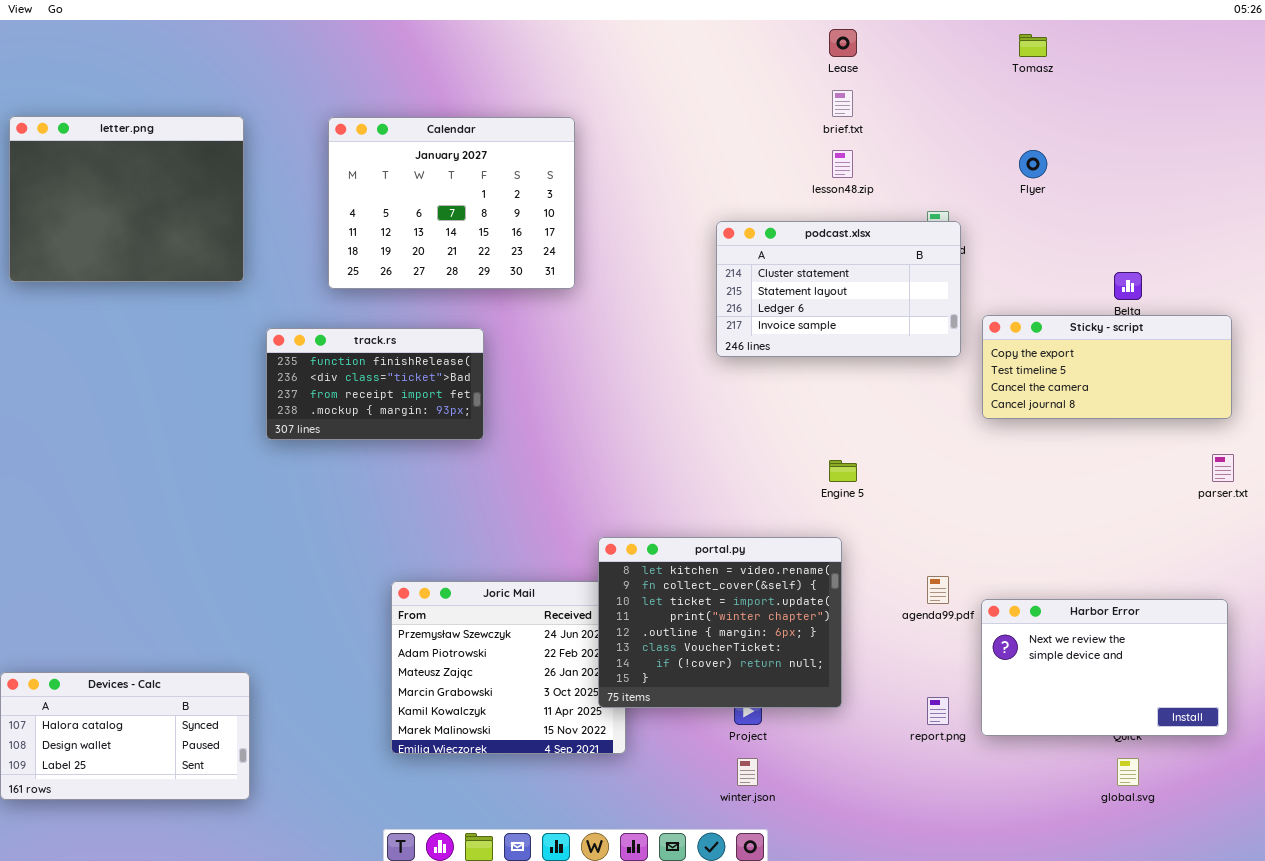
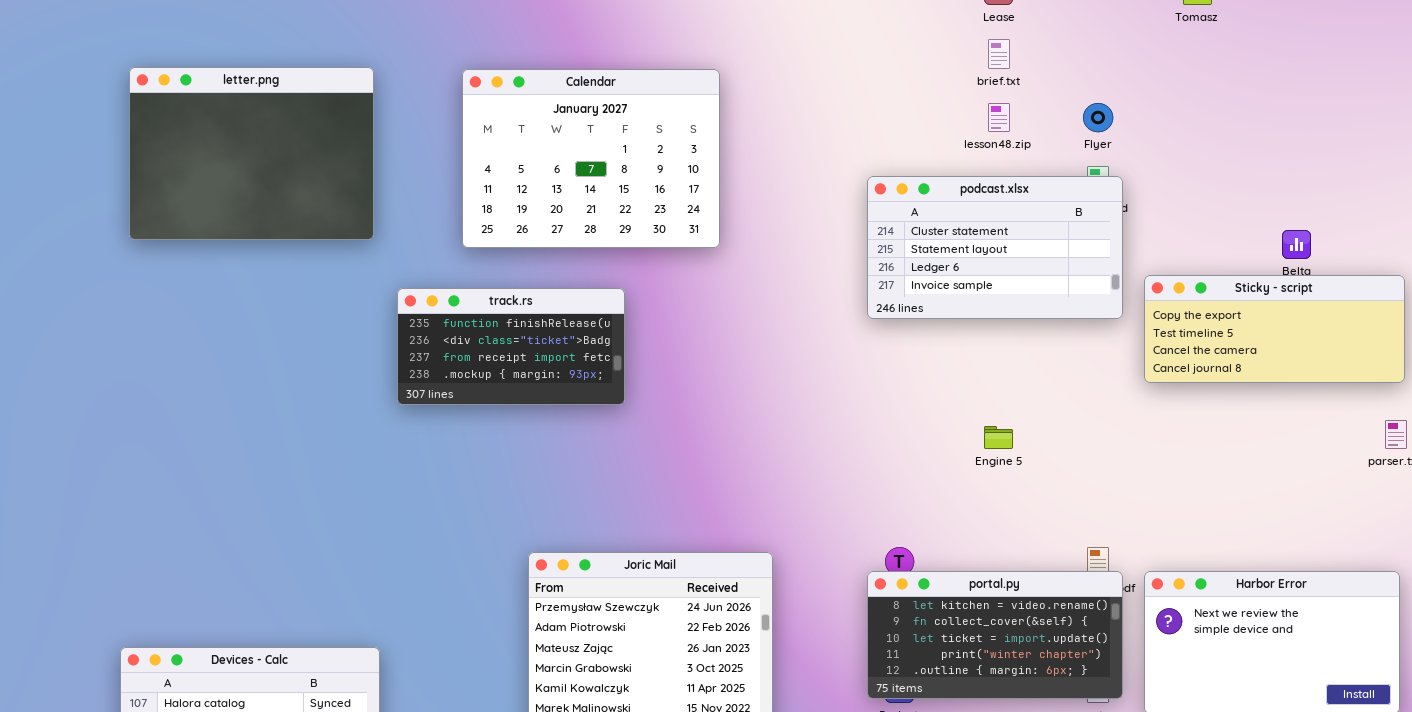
Flyer: [1019,150,1047,178] -> [1083,103,1113,132], moved
portal.py: [598,537,842,708] -> [867,571,1123,699], moved, resized

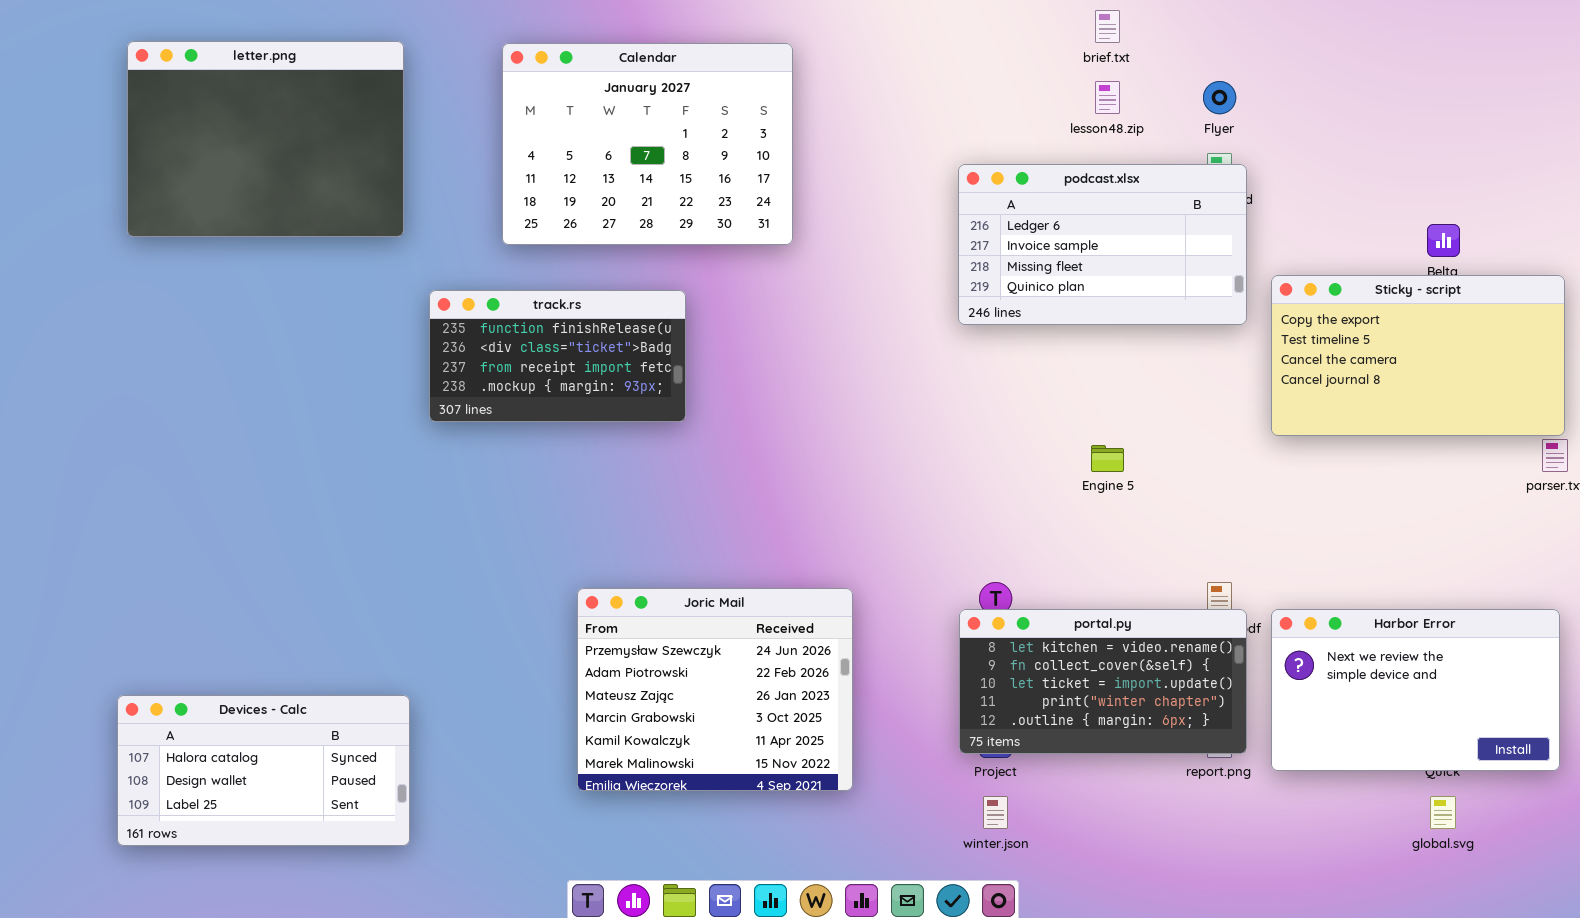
podcast.xlsx: [867,176,1123,319] -> [958,164,1247,325], scrolled down 2 rows
Sticky - script: [1144,275,1405,383] -> [1271,275,1565,436], resized

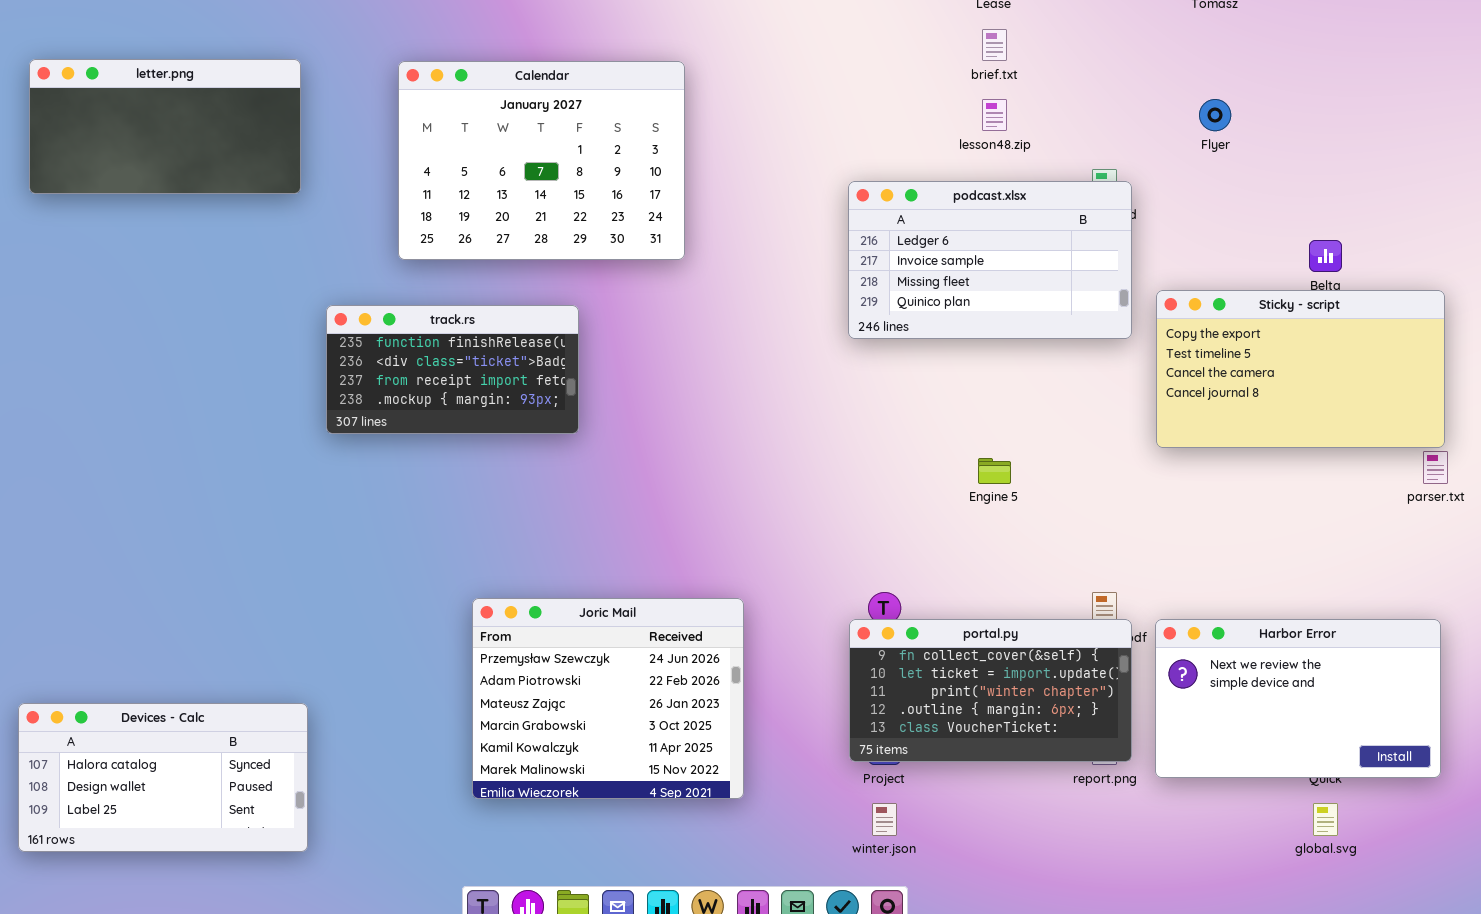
letter.png: [127,41,404,237] -> [29,59,301,194], resized
Flyer: [1203,81,1236,114] -> [1199,99,1231,131], moved
portal.py: [959,609,1247,754] -> [849,619,1132,762], scrolled down 1 row

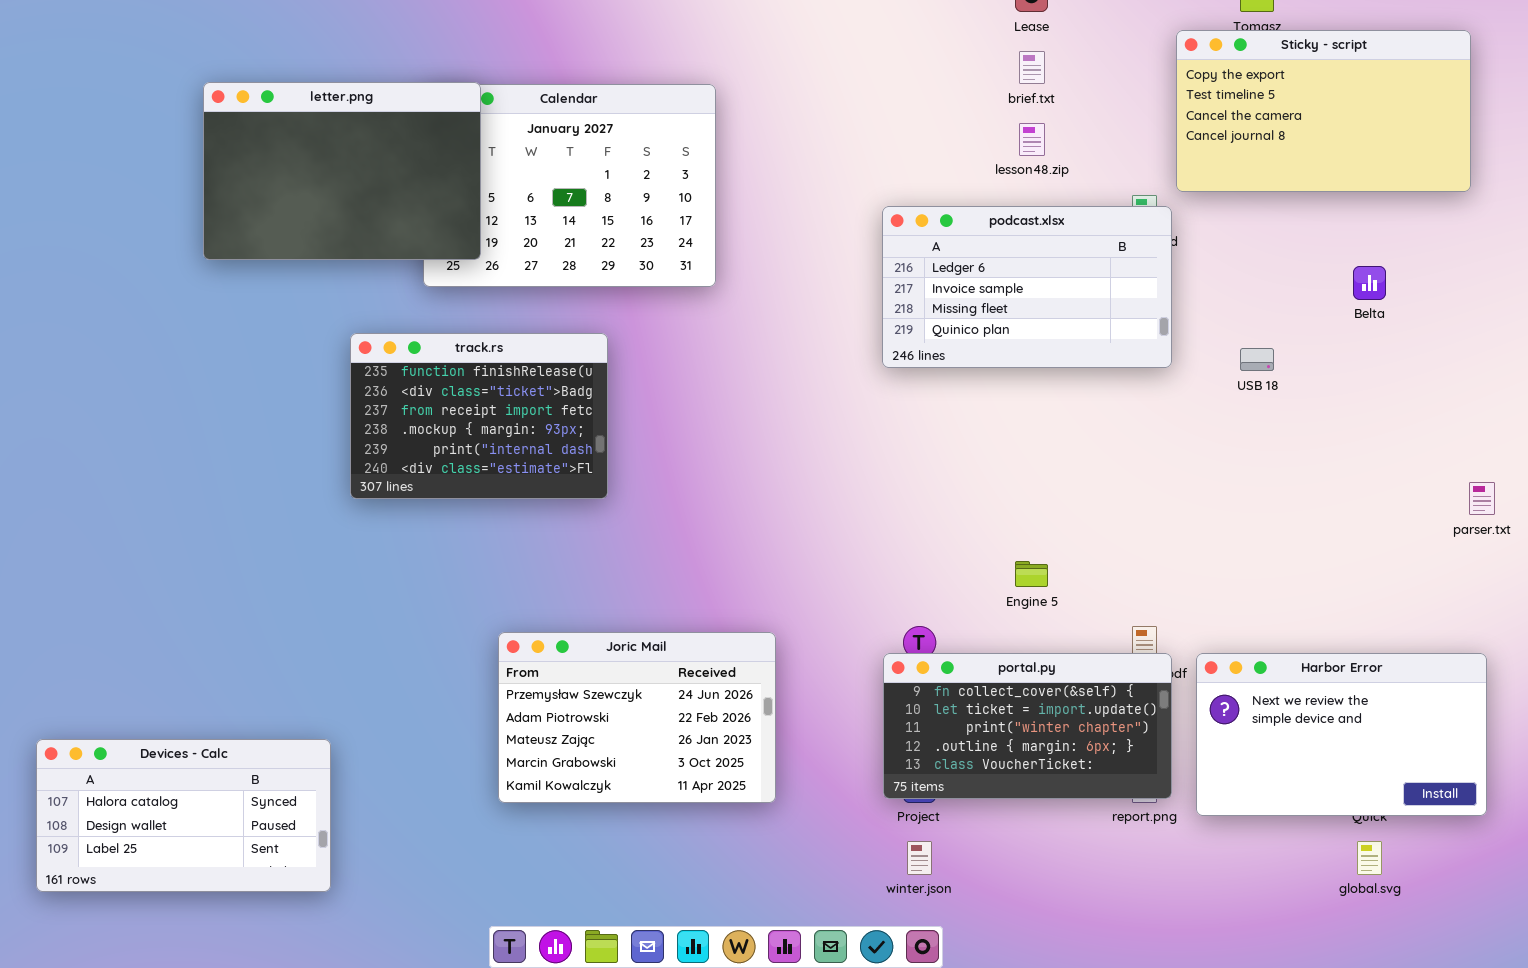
letter.png: [29,59,301,194] -> [203,82,481,260], moved, resized
Sticky - script: [1156,290,1445,448] -> [1176,30,1471,192], moved
track.rs: [326,305,579,434] -> [350,333,608,499], resized
Engine 5: [978,458,1011,484] -> [1015,561,1048,587], moved
Joric Mail: [472,598,744,799] -> [498,632,776,803], resized

